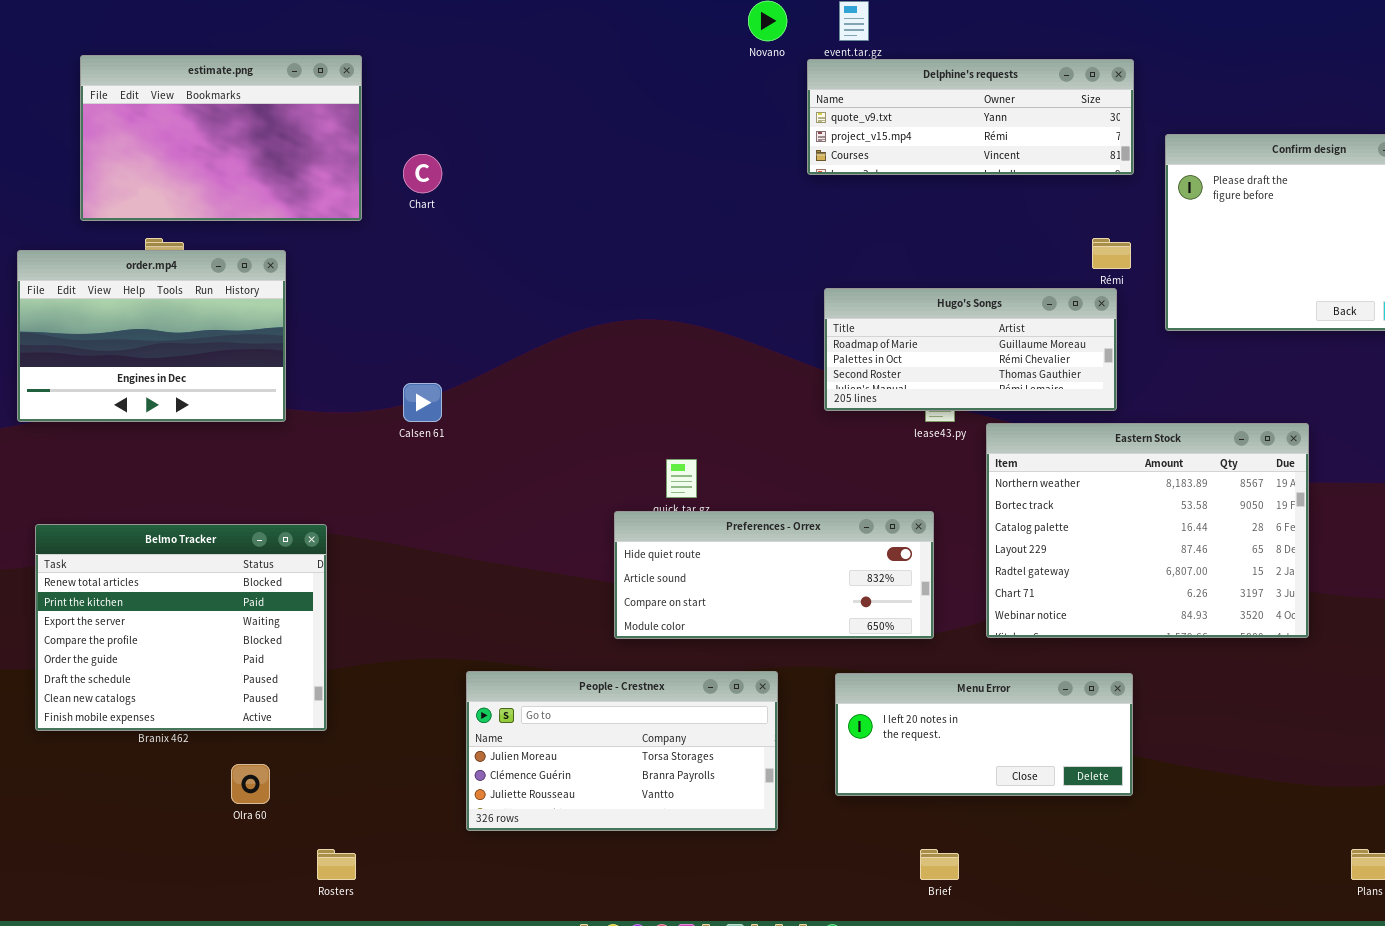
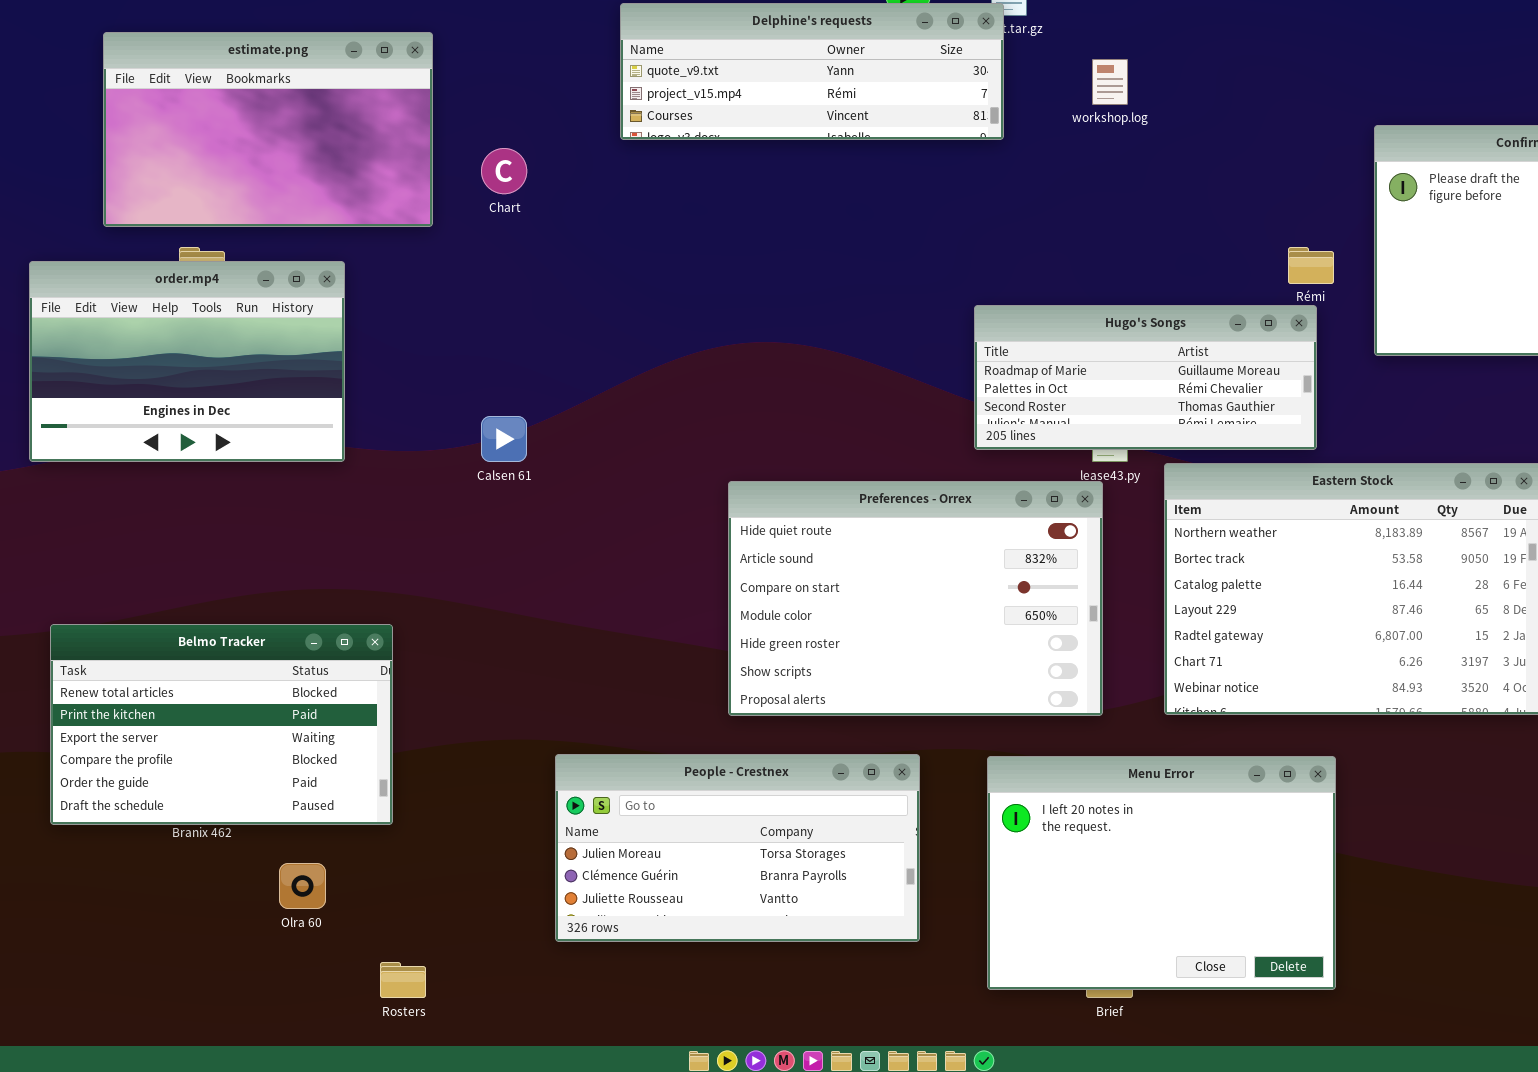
Delphine's requests: [807,59,1134,175] -> [620,3,1004,140], moved
Preferences - Orrex: [614,511,934,639] -> [728,481,1103,716], resized
Belmo Tracker: [35,524,327,731] -> [50,624,393,825], resized
Menu Error: [835,673,1133,796] -> [987,756,1336,990], resized

